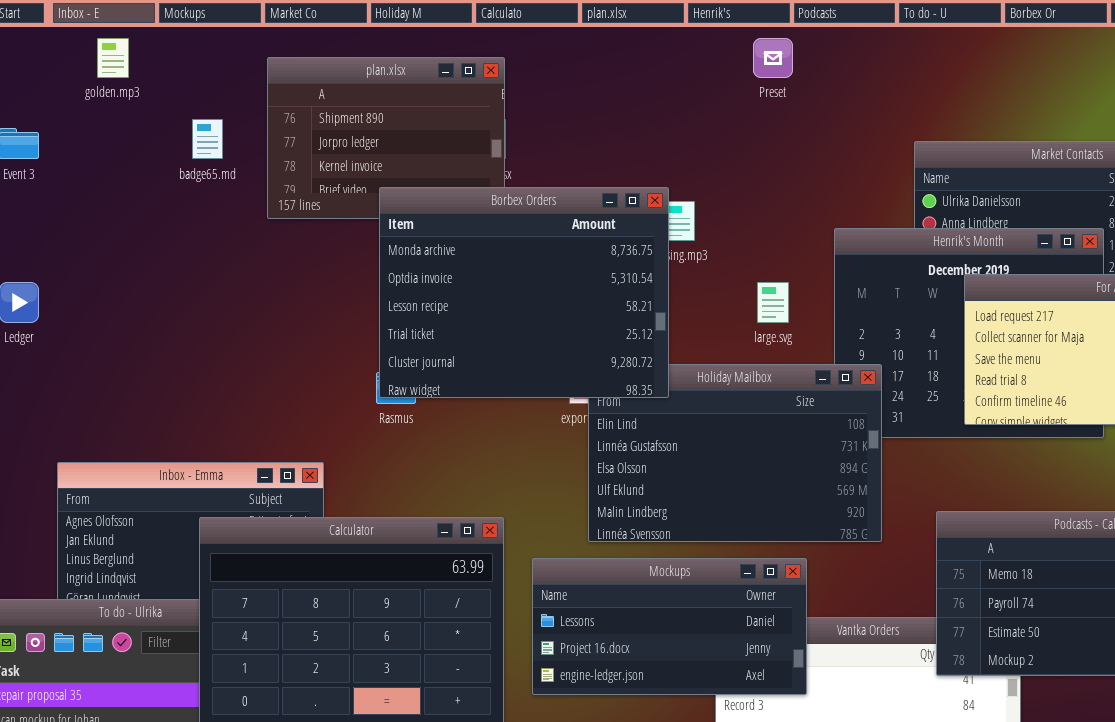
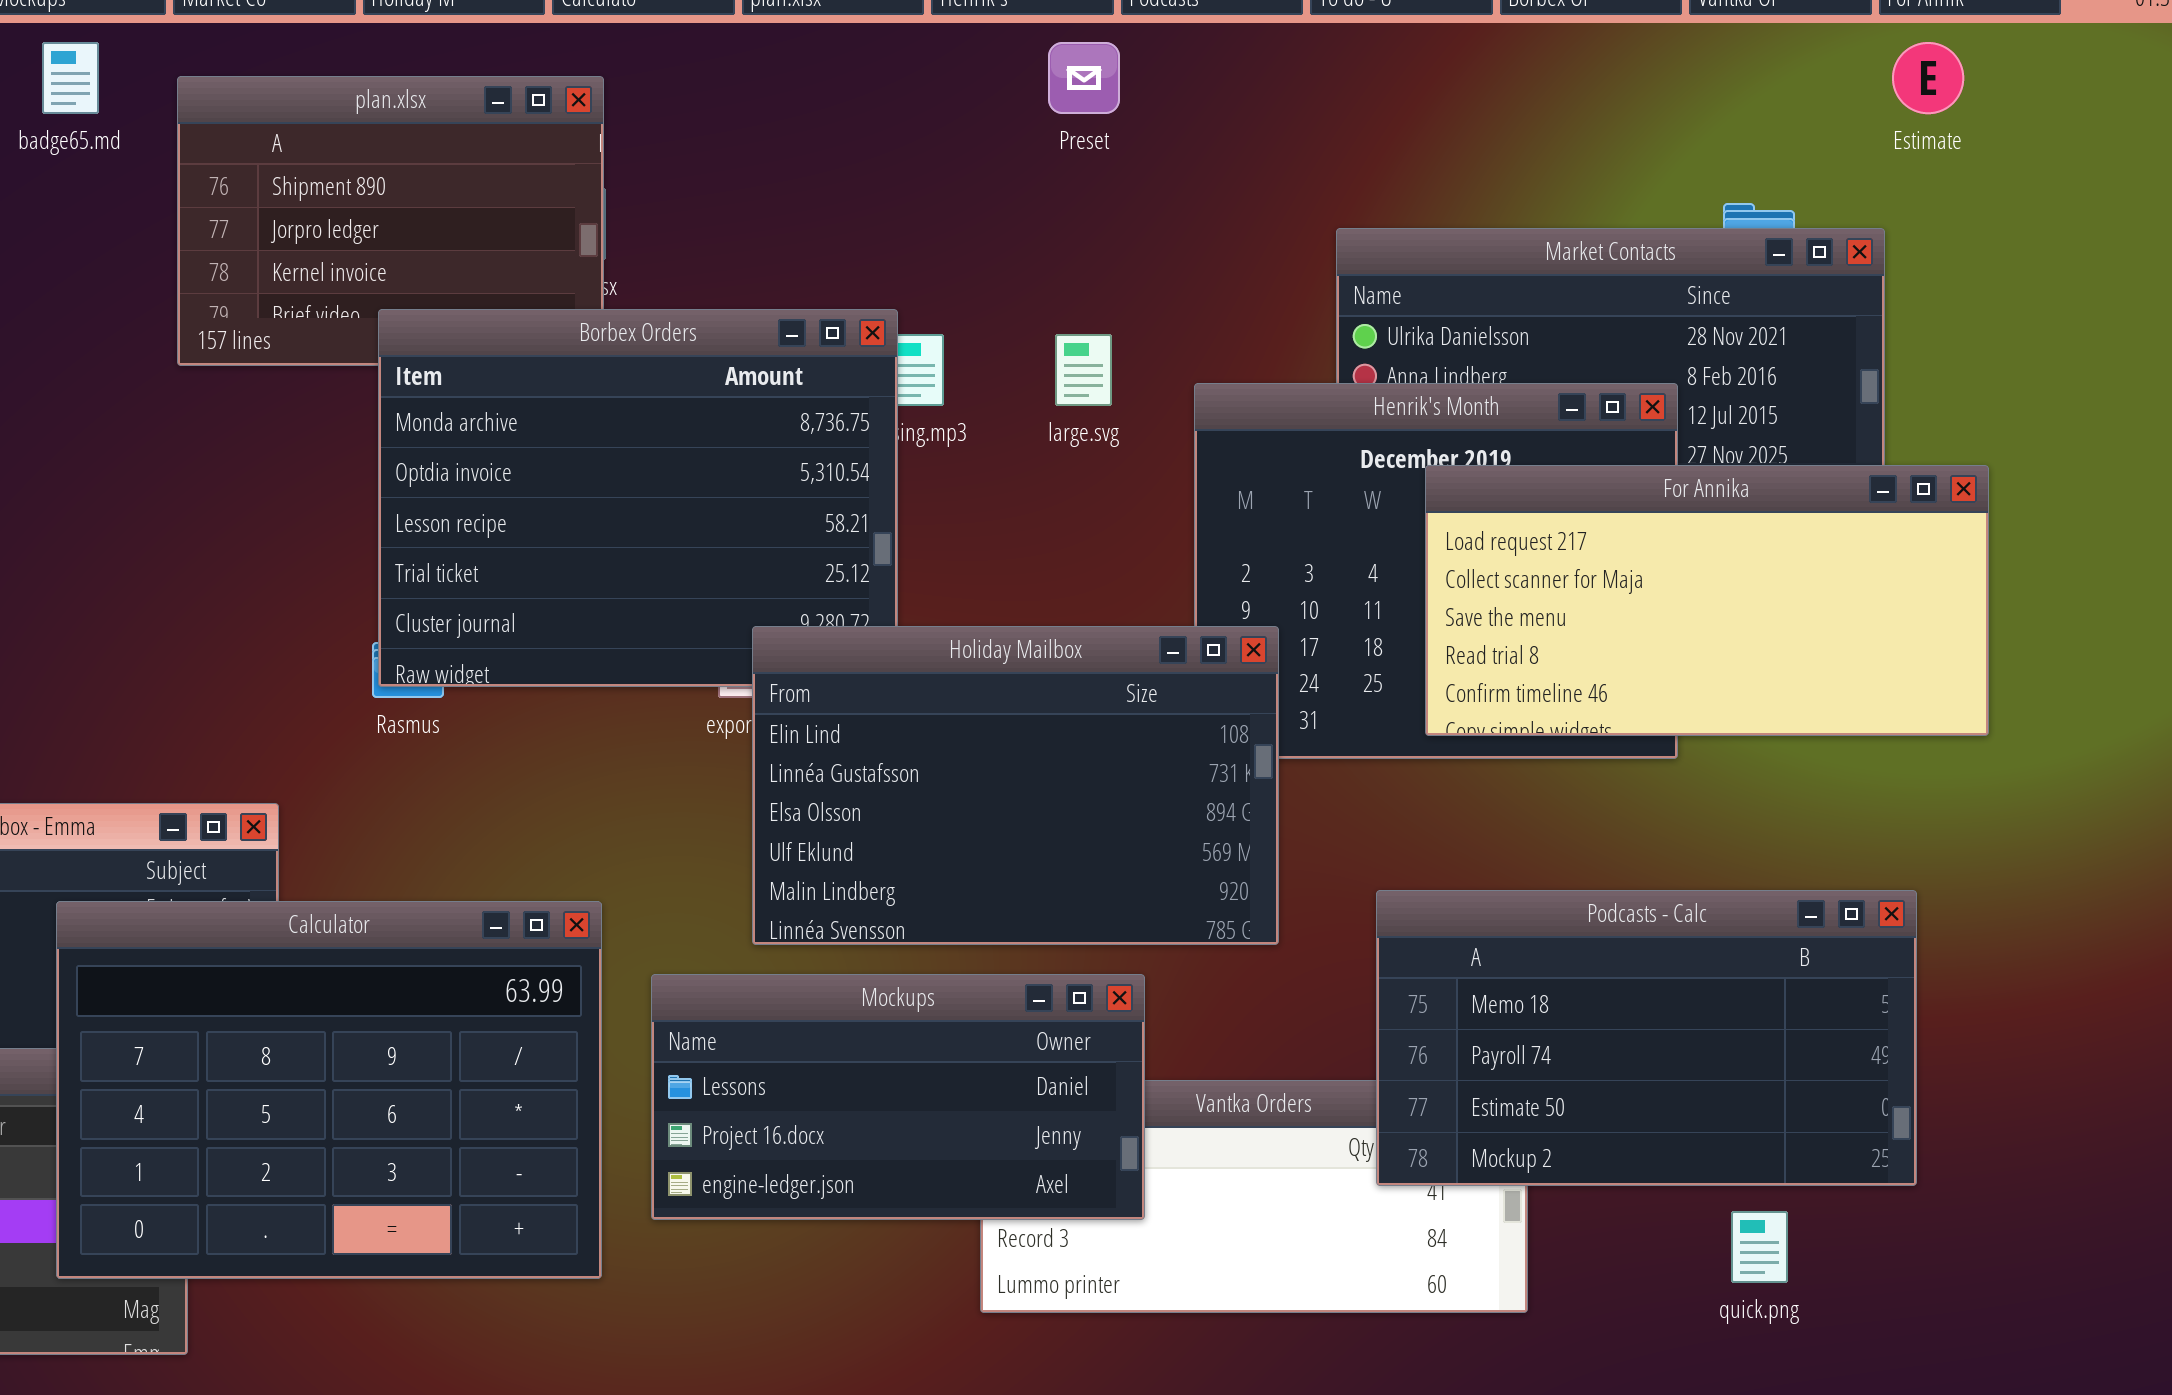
badge65.md: [192,119,223,159] -> [42,42,99,114], moved
large.svg: [757,282,789,323] -> [1055,334,1112,406], moved
Holiday Mailbox: [588,364,882,542] -> [752,626,1279,945], raised

